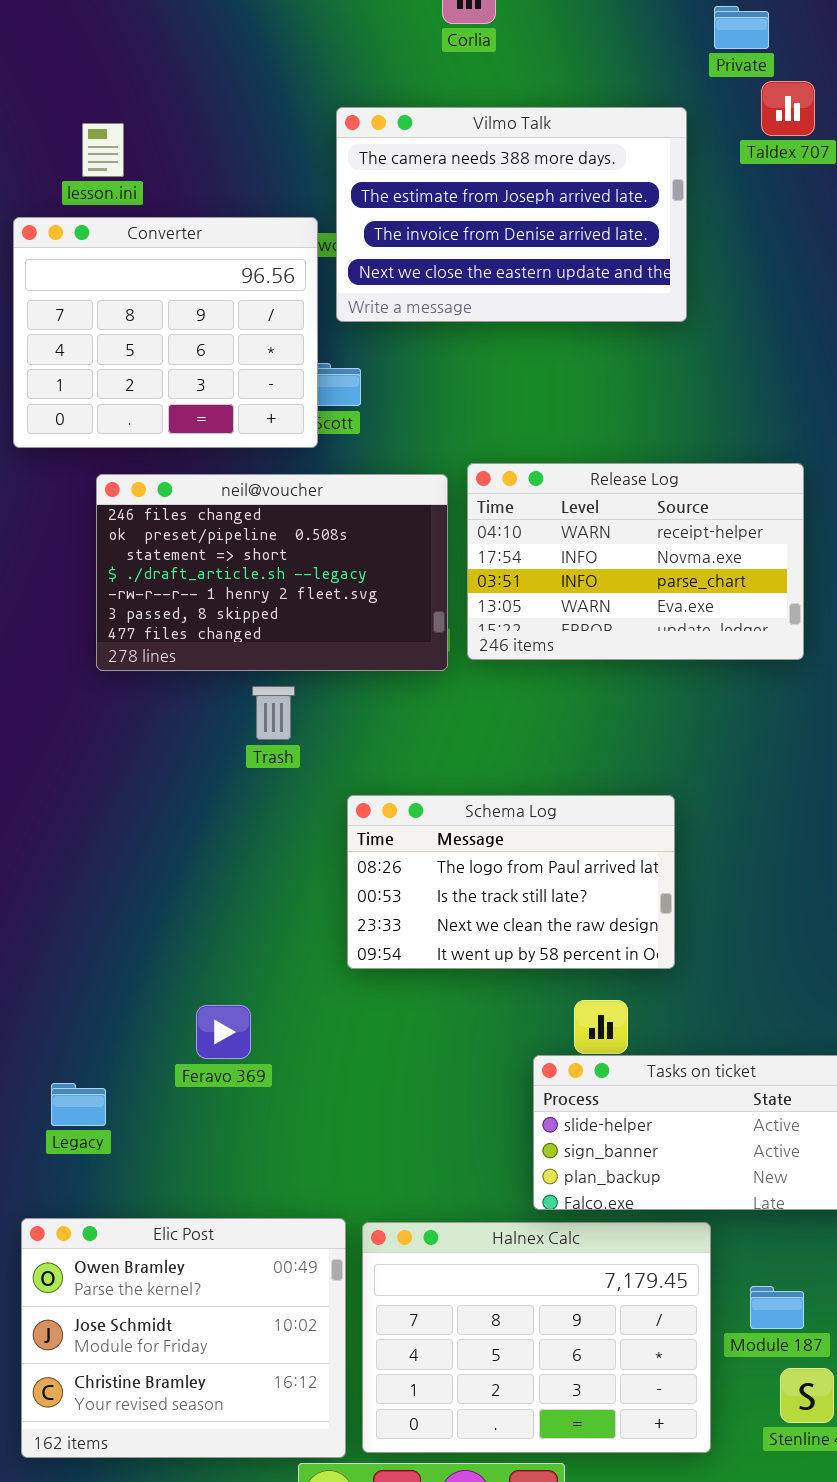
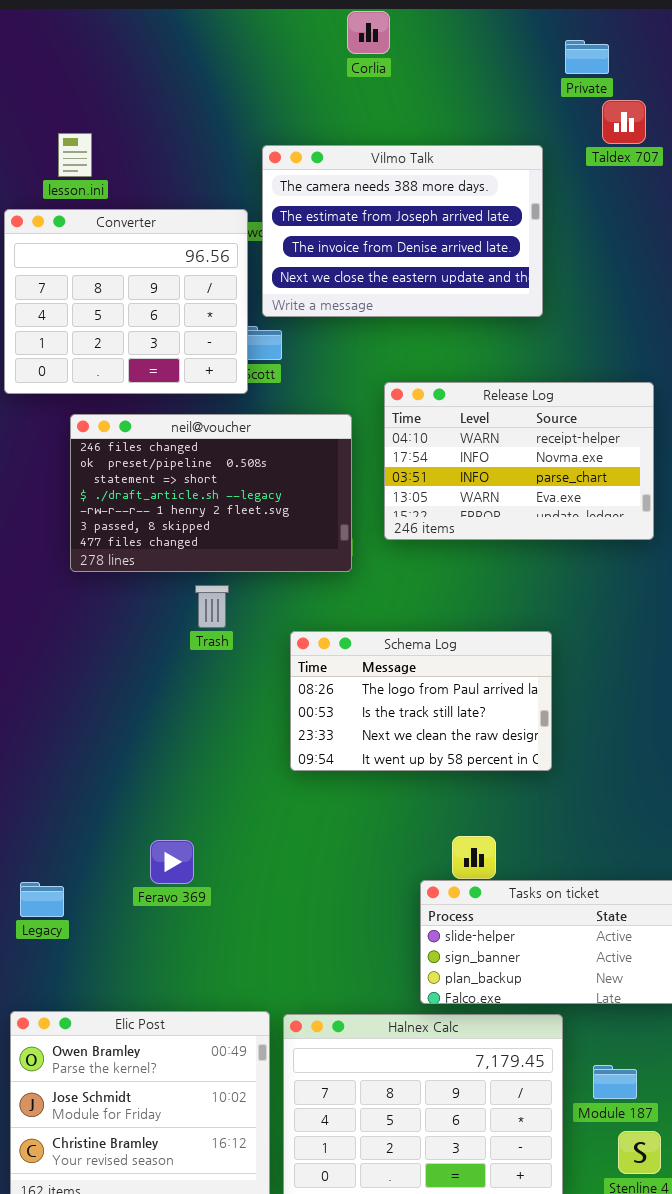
Vilmo Talk: [336,107,687,322] -> [262,145,543,317], moved
Release Log: [467,463,804,660] -> [384,382,654,540], moved
Schema Log: [347,795,675,969] -> [290,631,552,771], moved
Legacy: [51,1083,106,1126] -> [20,882,64,917], moved

